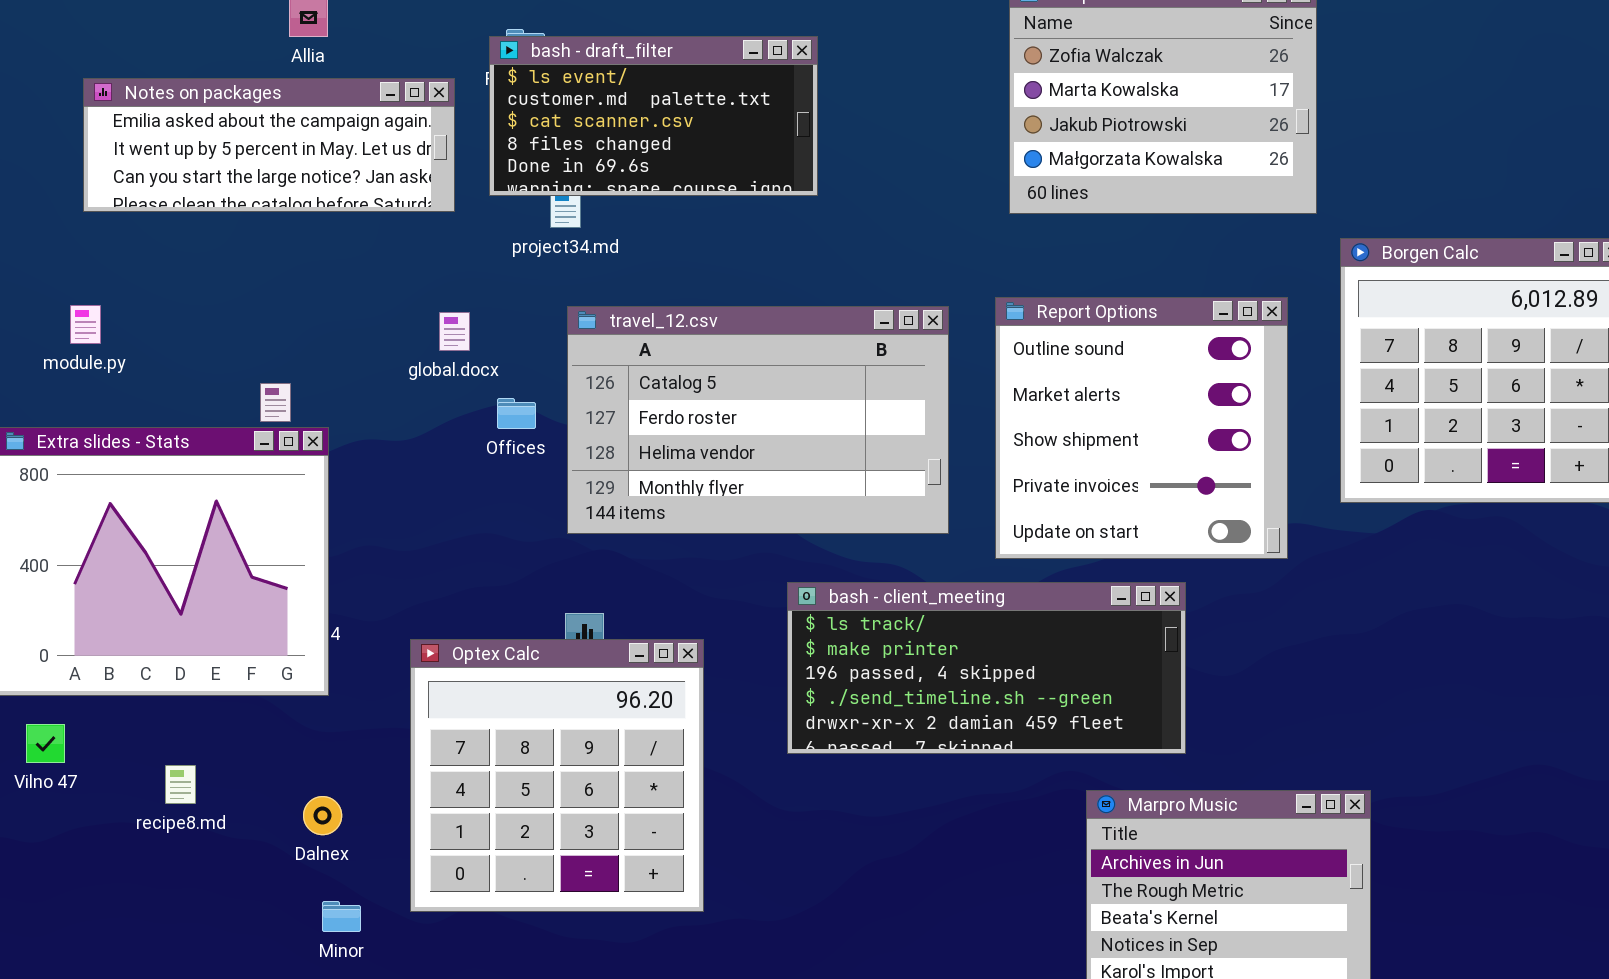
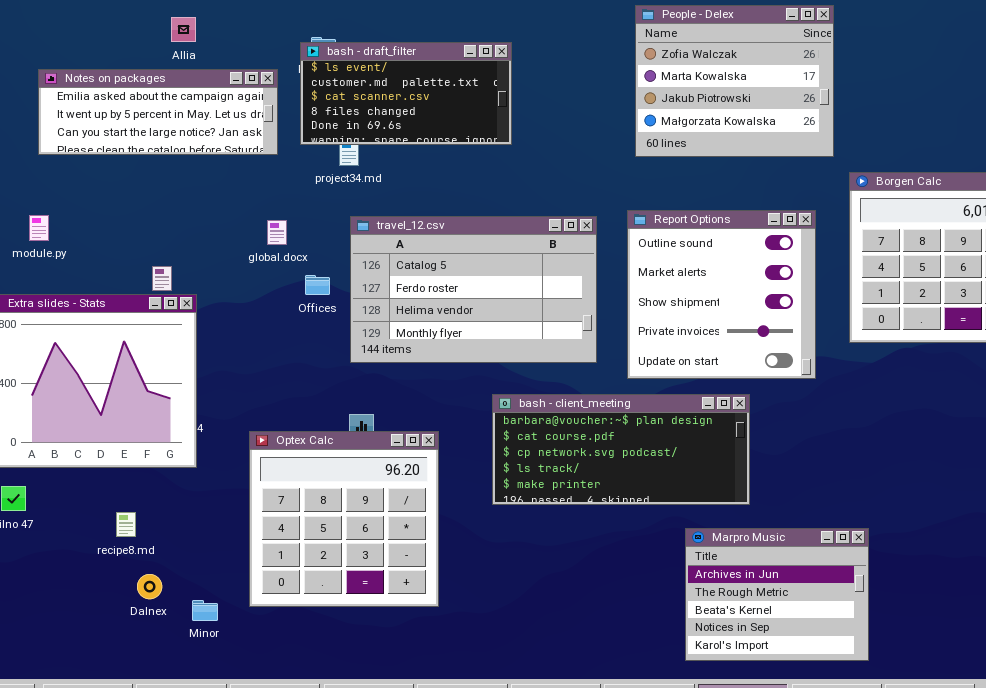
bash - client_meeting: [787,582,1186,754] -> [492,394,750,505], scrolled up 3 rows
recipe8.md: [165,765,196,804] -> [116,512,136,537], moved
Dalnex: [303,796,342,835] -> [137,574,162,599], moved

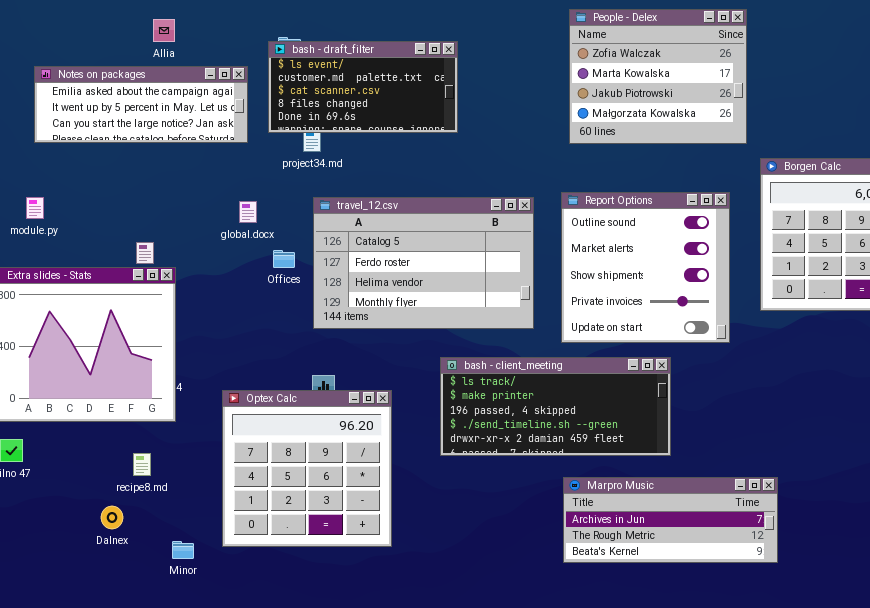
bash - client_meeting: [492,394,750,505] -> [440,357,671,456], scrolled down 3 rows
recipe8.md: [116,512,136,537] -> [133,453,151,476], moved
Marpro Music: [685,528,869,661] -> [563,477,778,563], resized
Dalnex: [137,574,162,599] -> [101,506,123,529], moved

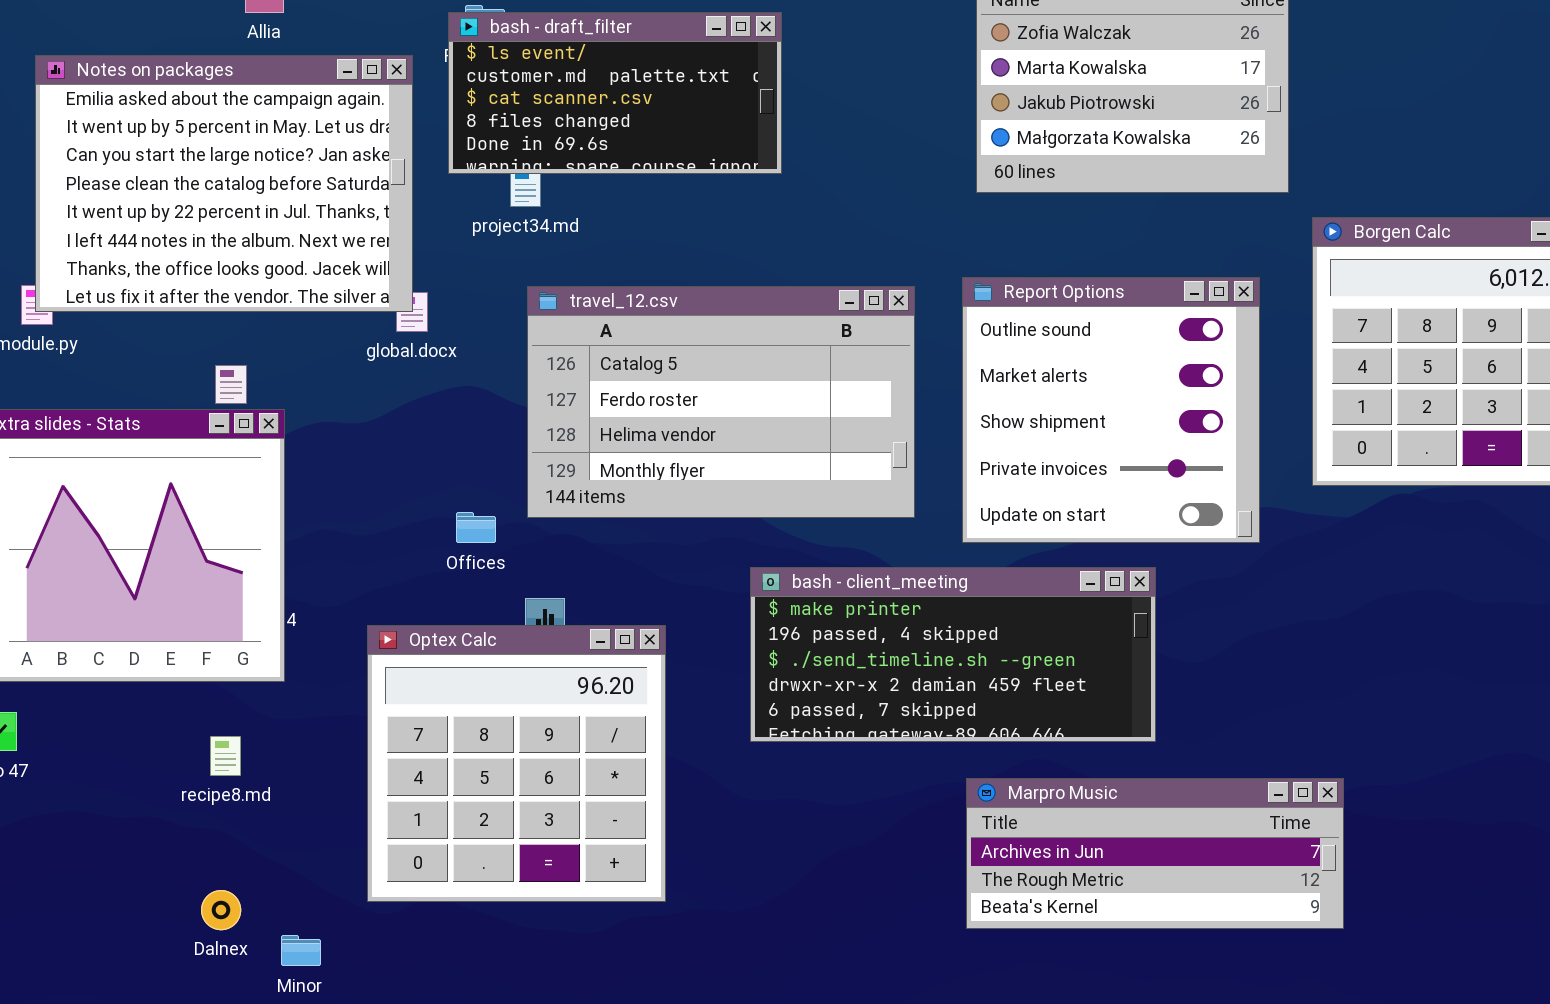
Notes on packages: [34,66,248,143] -> [35,55,413,312], resized
Offices: [273,250,295,268] -> [456,512,496,543], moved
bash - client_meeting: [440,357,671,456] -> [750,567,1156,742], scrolled down 1 row
Dalnex: [101,506,123,529] -> [201,890,241,930], moved
Minor: [172,541,194,559] -> [281,935,321,966], moved

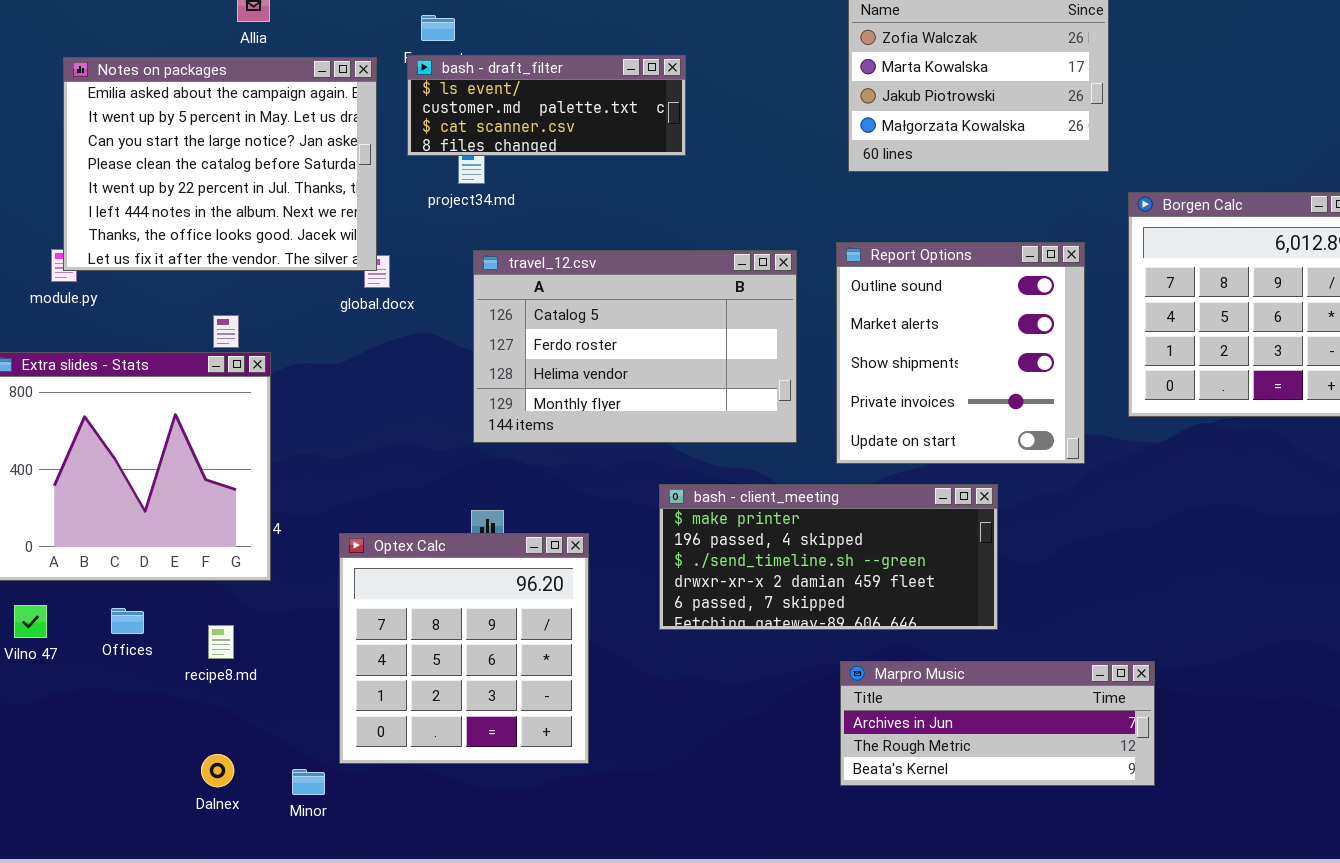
bash - draft_filter: [448,12,782,174] -> [407,55,686,156], resized
Offices: [456,512,496,543] -> [111,608,144,634], moved
Minor: [281,935,321,966] -> [292,769,325,795], moved

